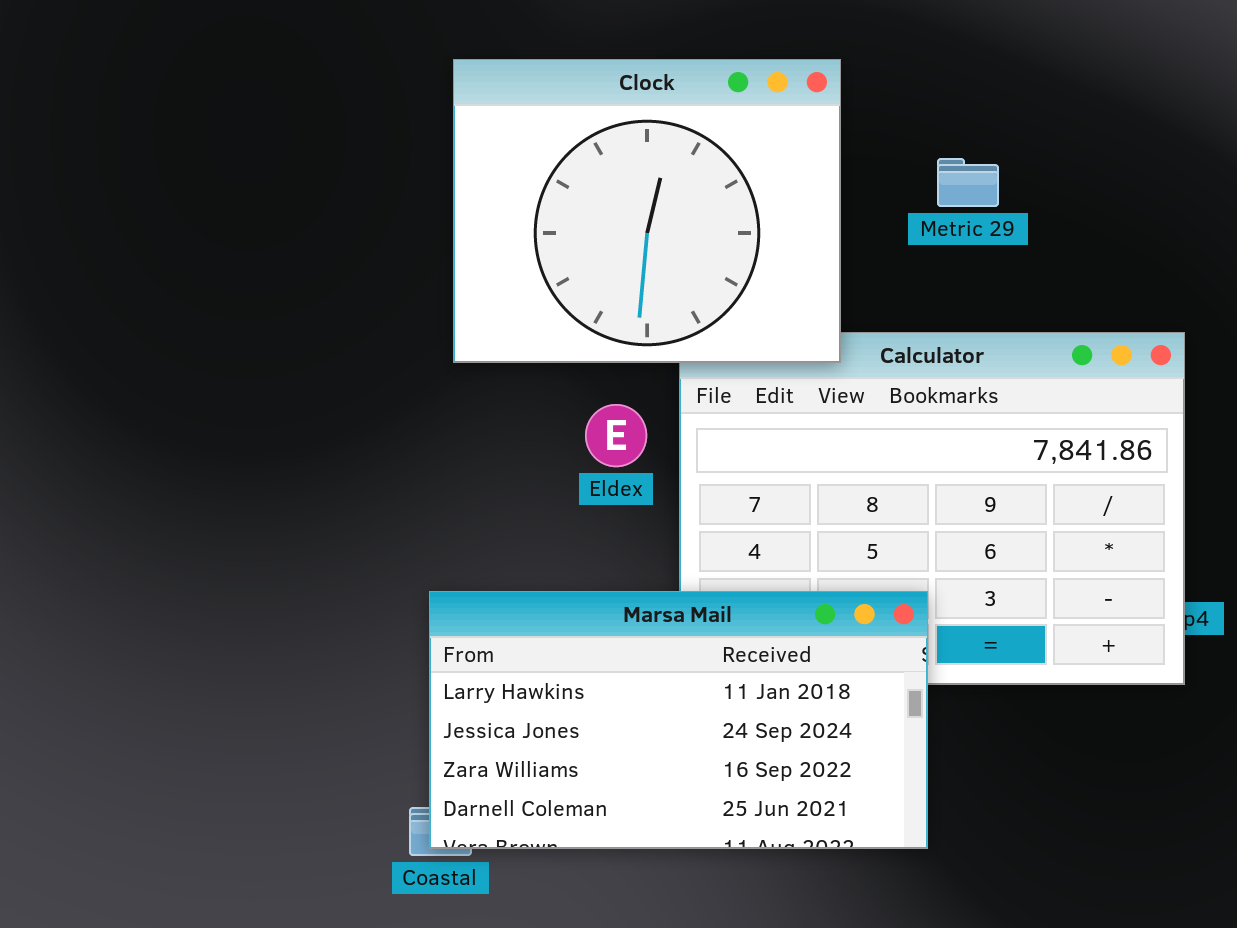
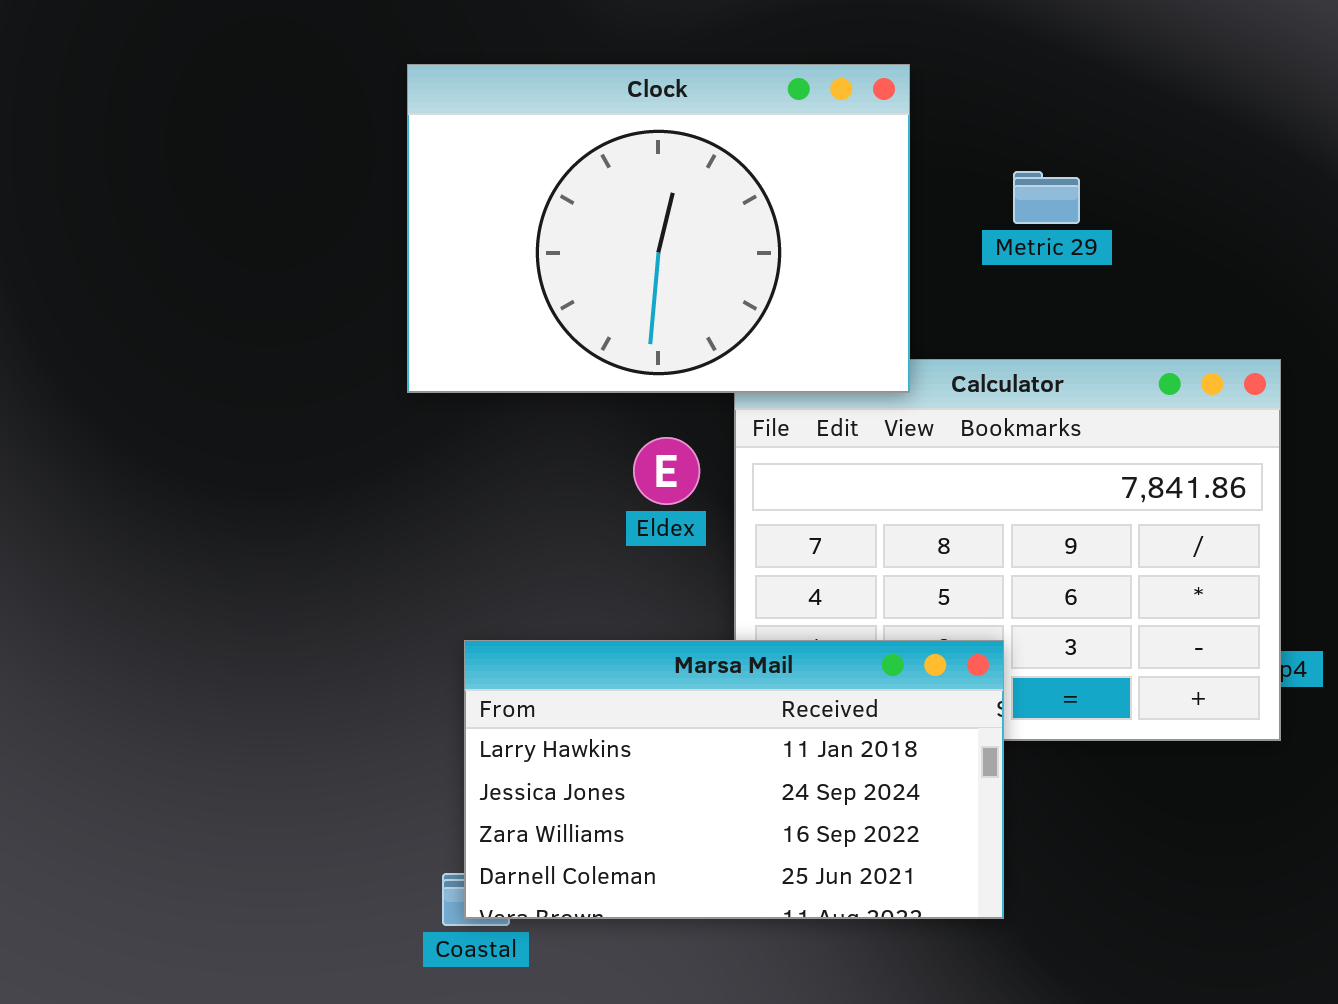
Clock: [453,59,841,363] -> [407,64,910,393], resized

